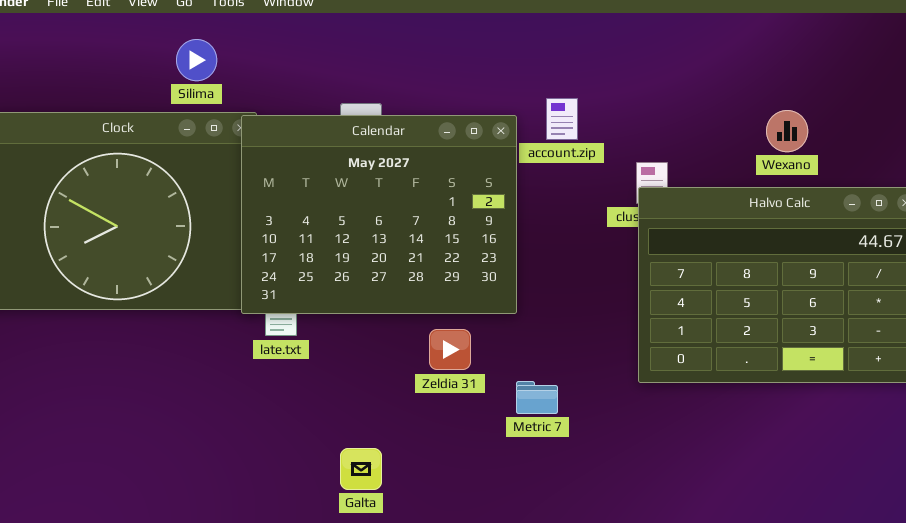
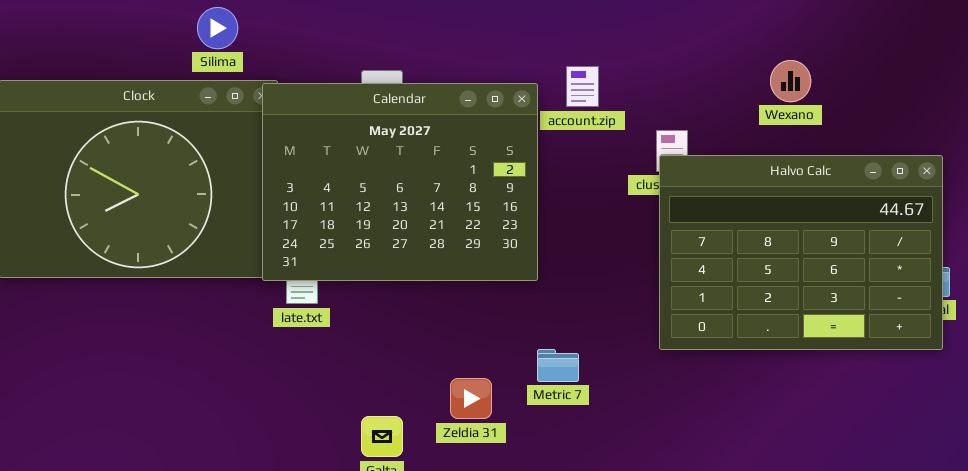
Wexano: [766,110,808,152] -> [770,60,811,102], moved
Zeldia 31: [429,329,471,370] -> [450,378,492,419], moved

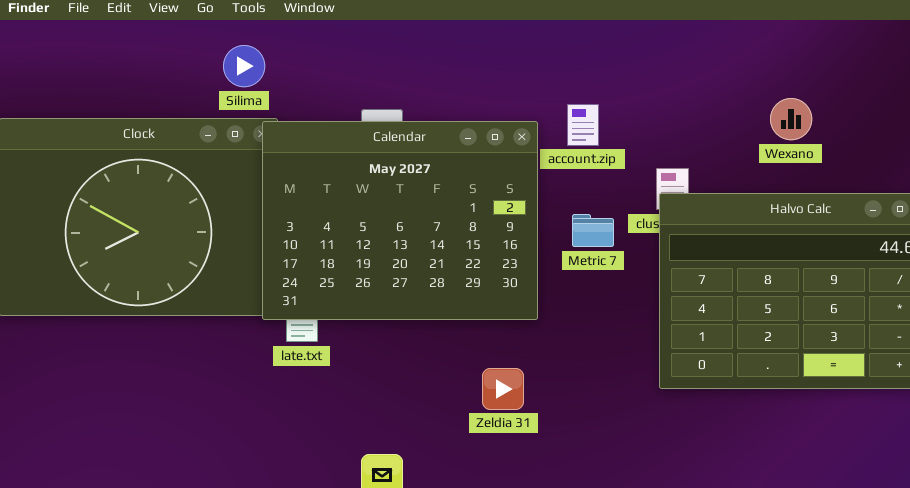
Silima: [197,7,238,49] -> [223,45,265,87], moved
Metric 7: [537,349,579,382] -> [572,214,614,247], moved
Zeldia 31: [450,378,492,419] -> [482,368,524,410], moved

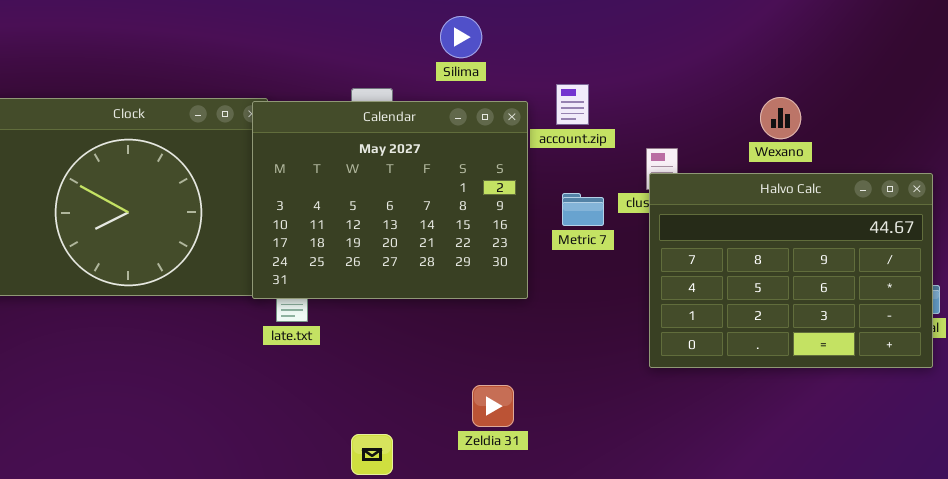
Silima: [223,45,265,87] -> [440,16,482,58], moved
Wexano: [770,98,812,140] -> [760,97,801,139], moved
Zeldia 31: [482,368,524,410] -> [472,385,514,427], moved

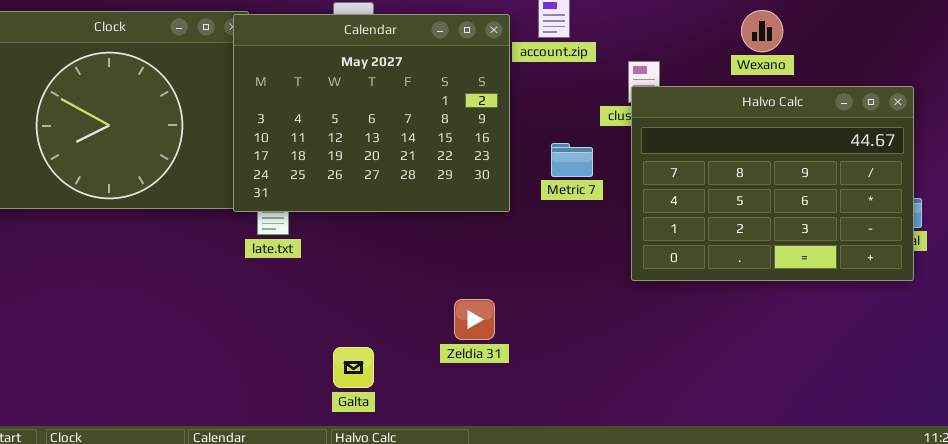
Metric 7: [562,193,604,226] -> [551,143,593,177], moved

